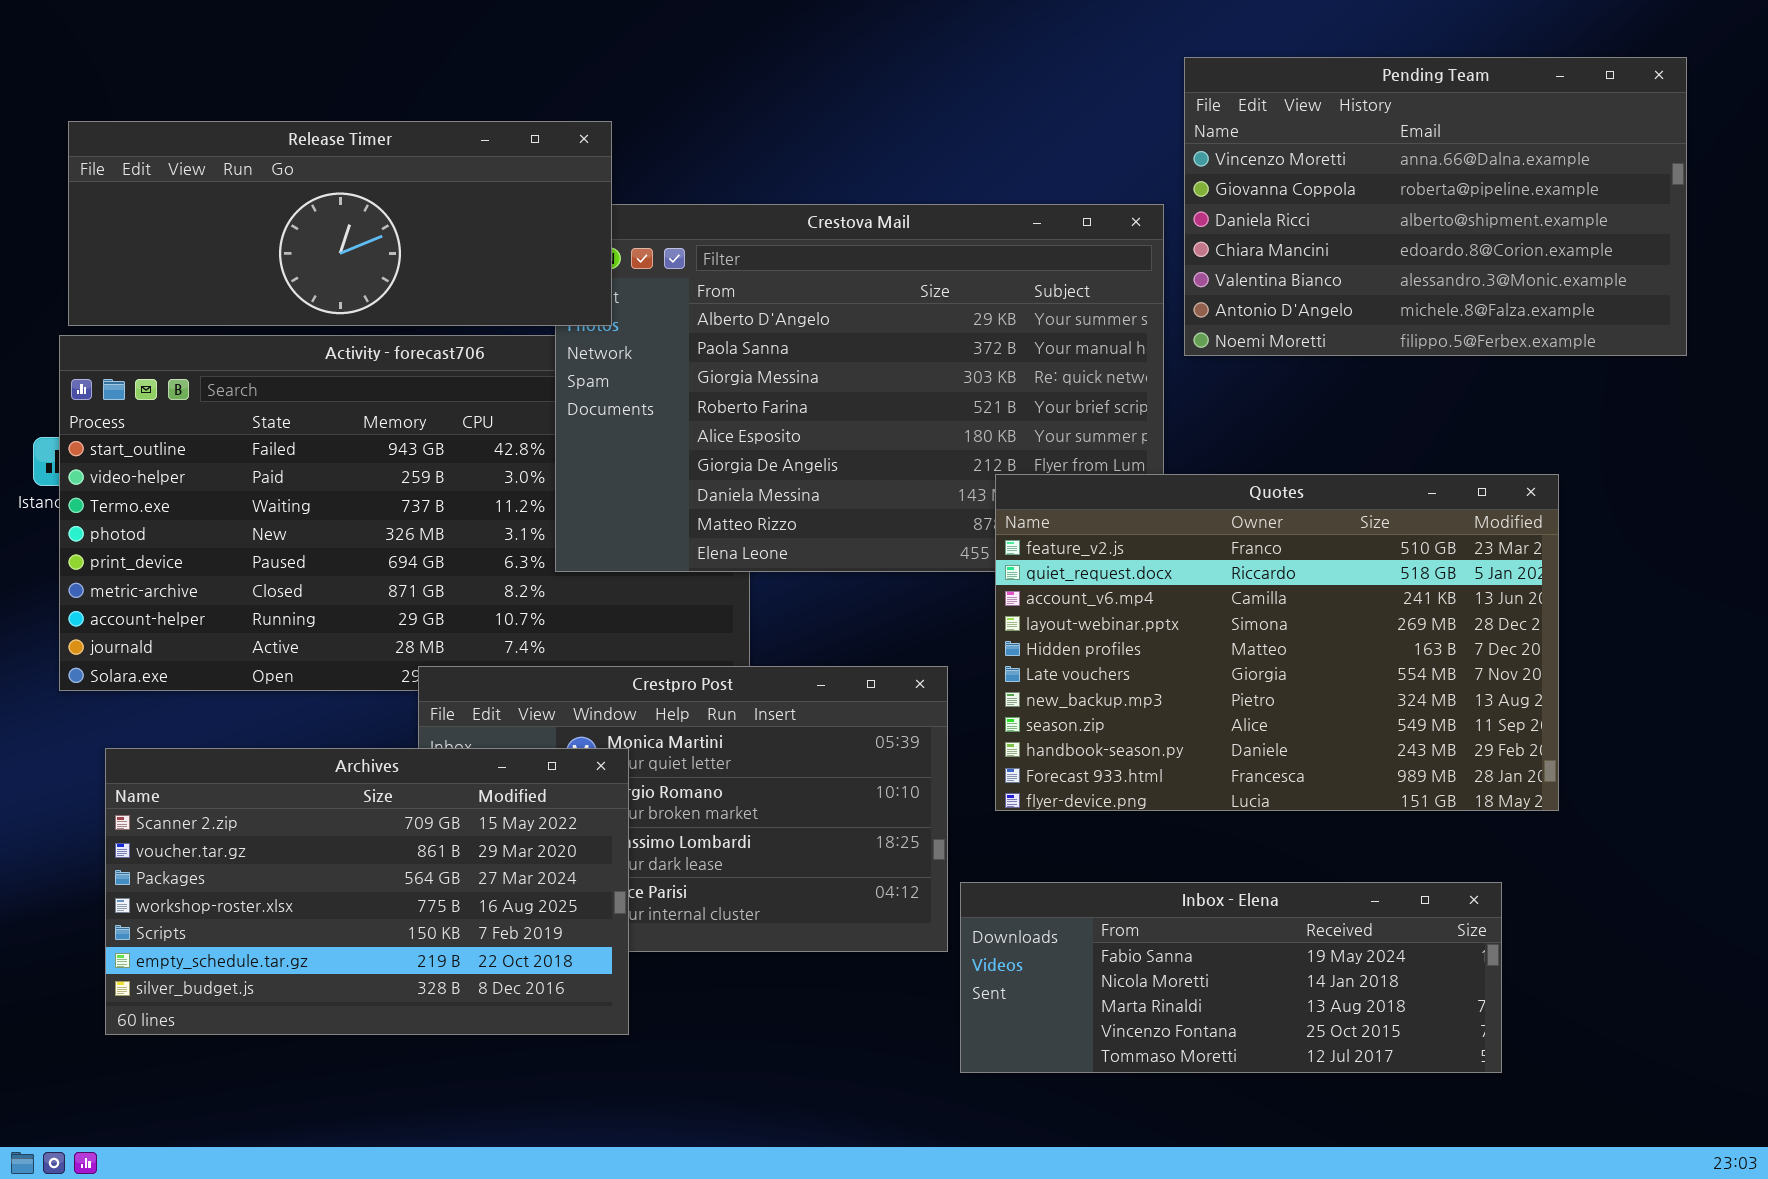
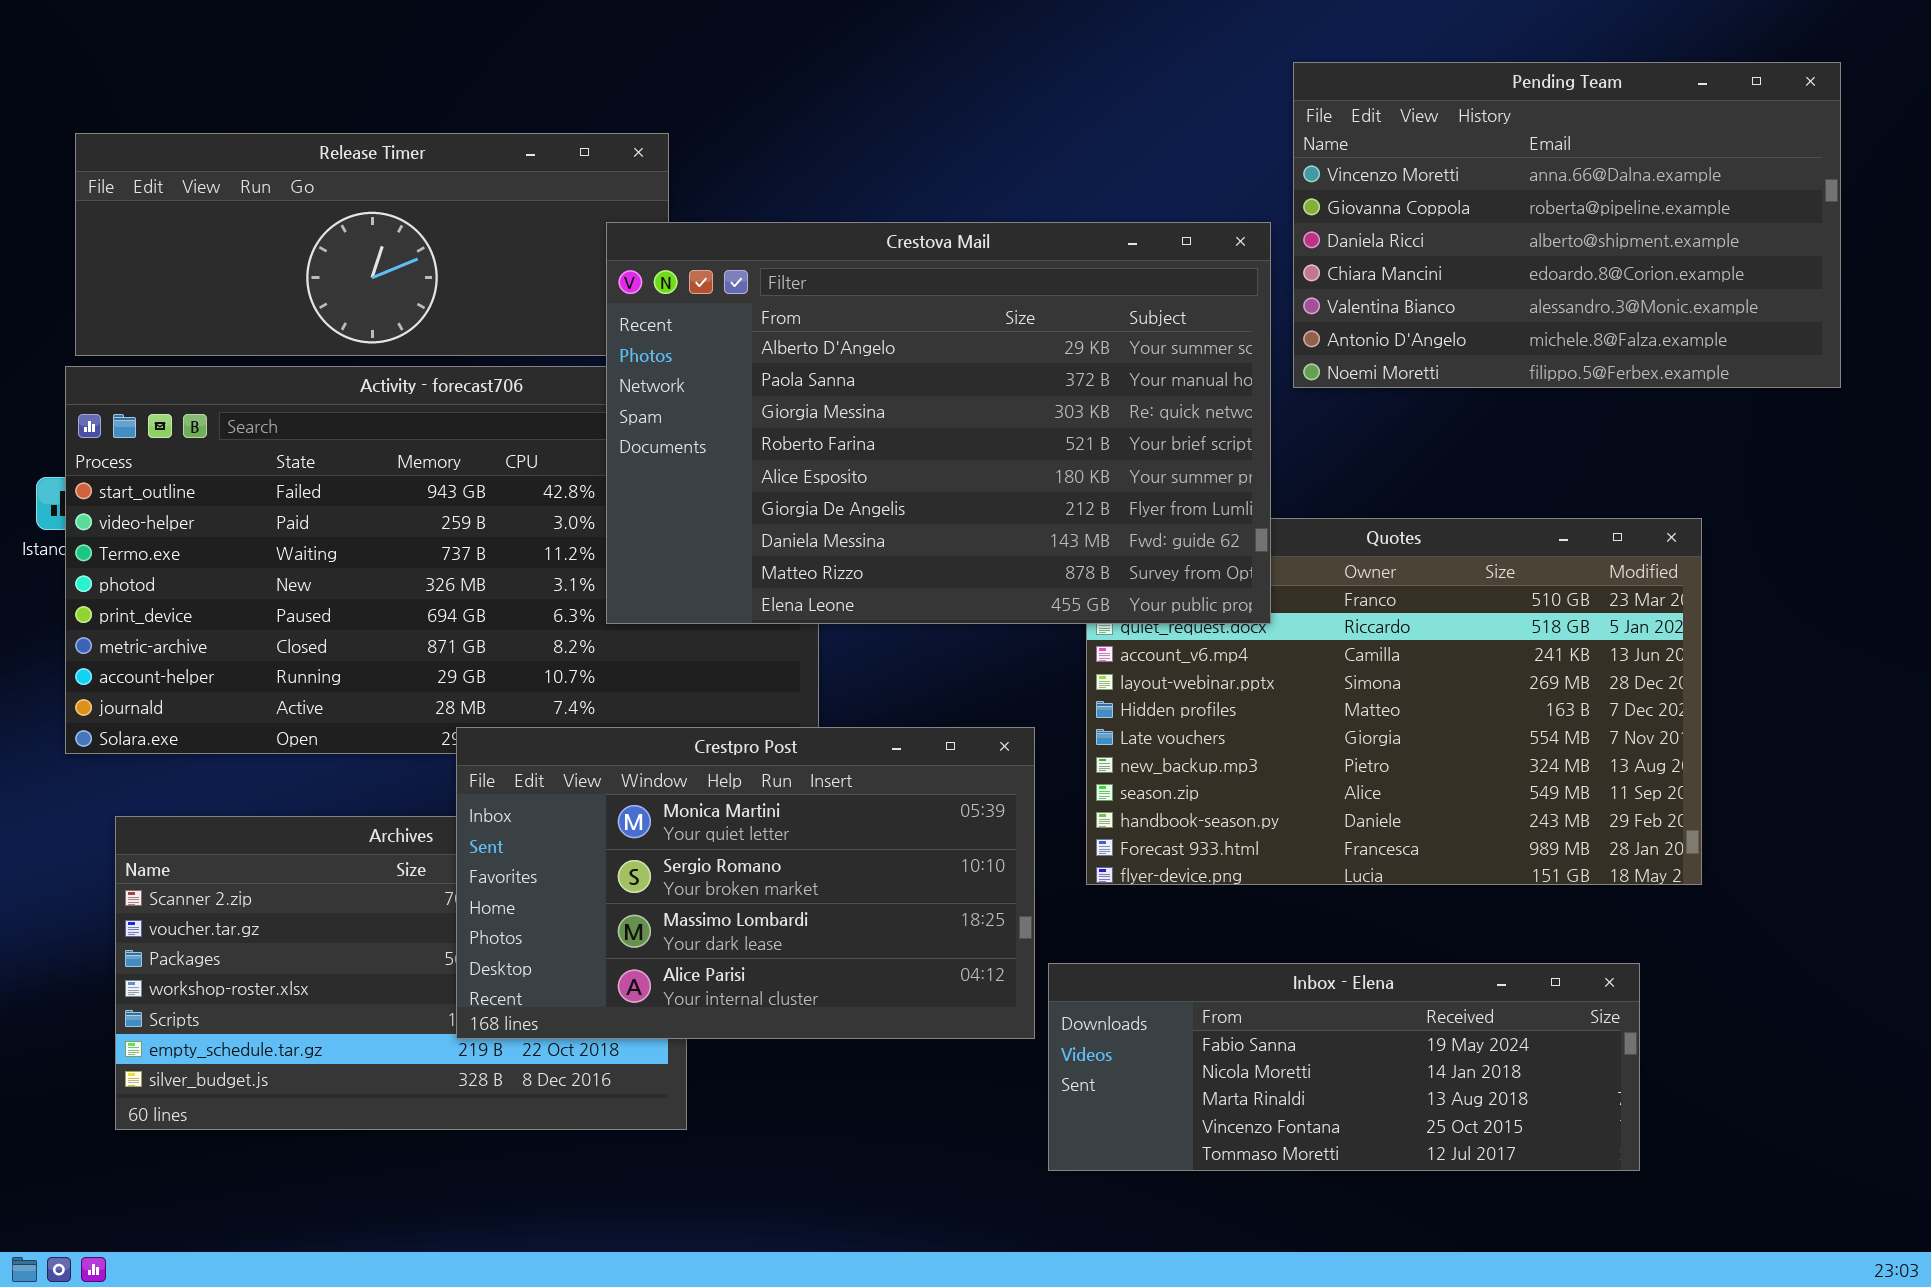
Crestova Mail: [555,204,1164,572] -> [606,222,1271,624], raised
Crestpro Post: [418,666,948,952] -> [456,727,1035,1039], raised

